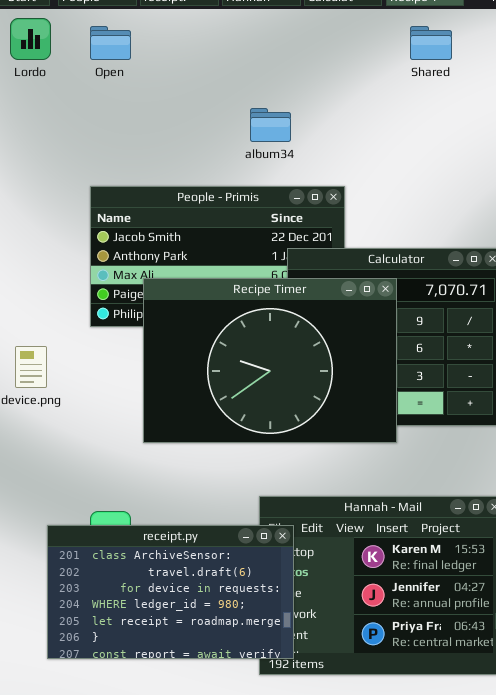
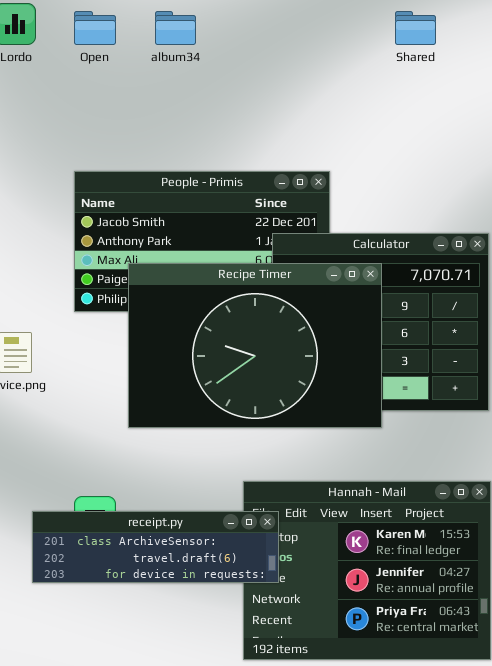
album34: [250,108,291,142] -> [155,11,196,45], moved
receipt.py: [47,525,294,659] -> [32,511,279,583], resized

